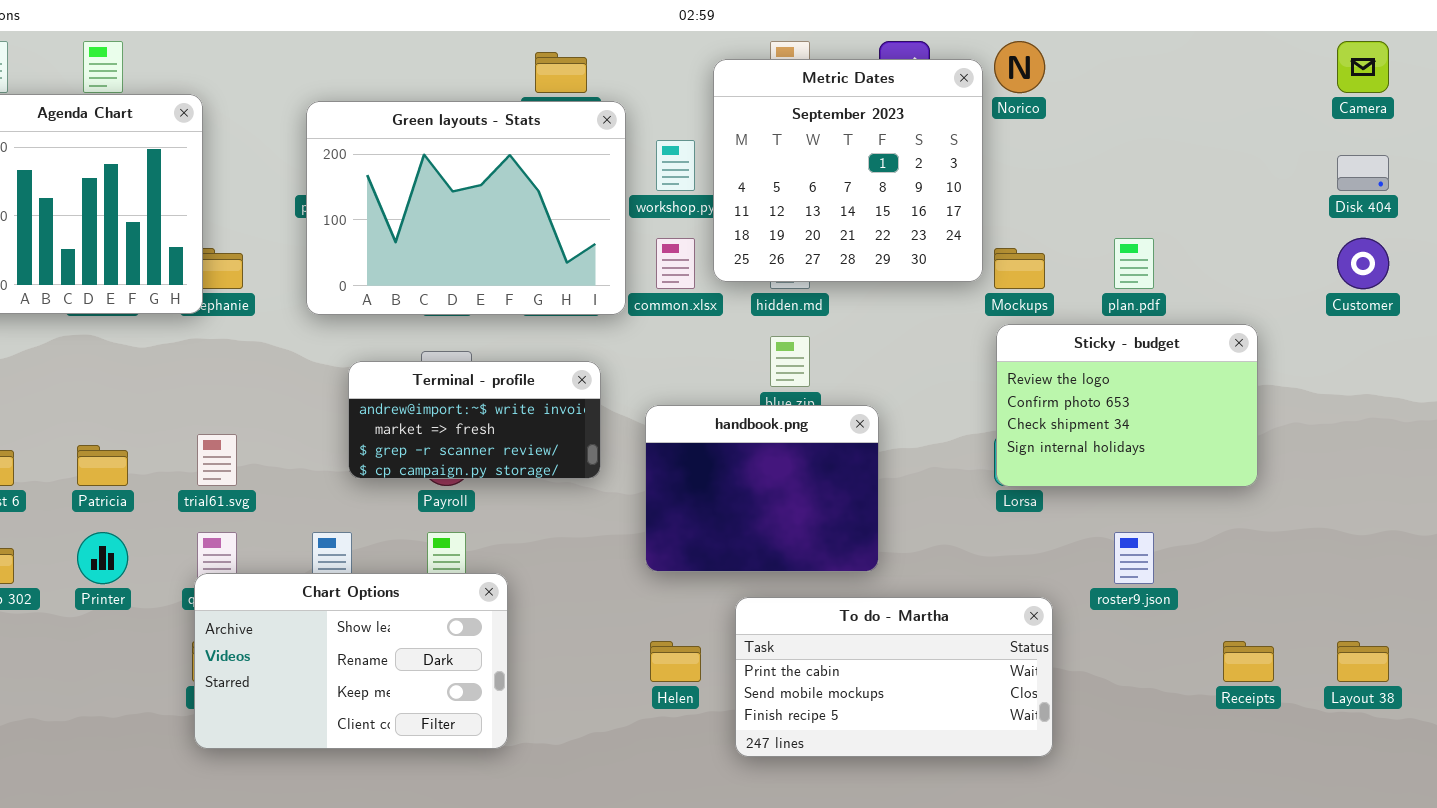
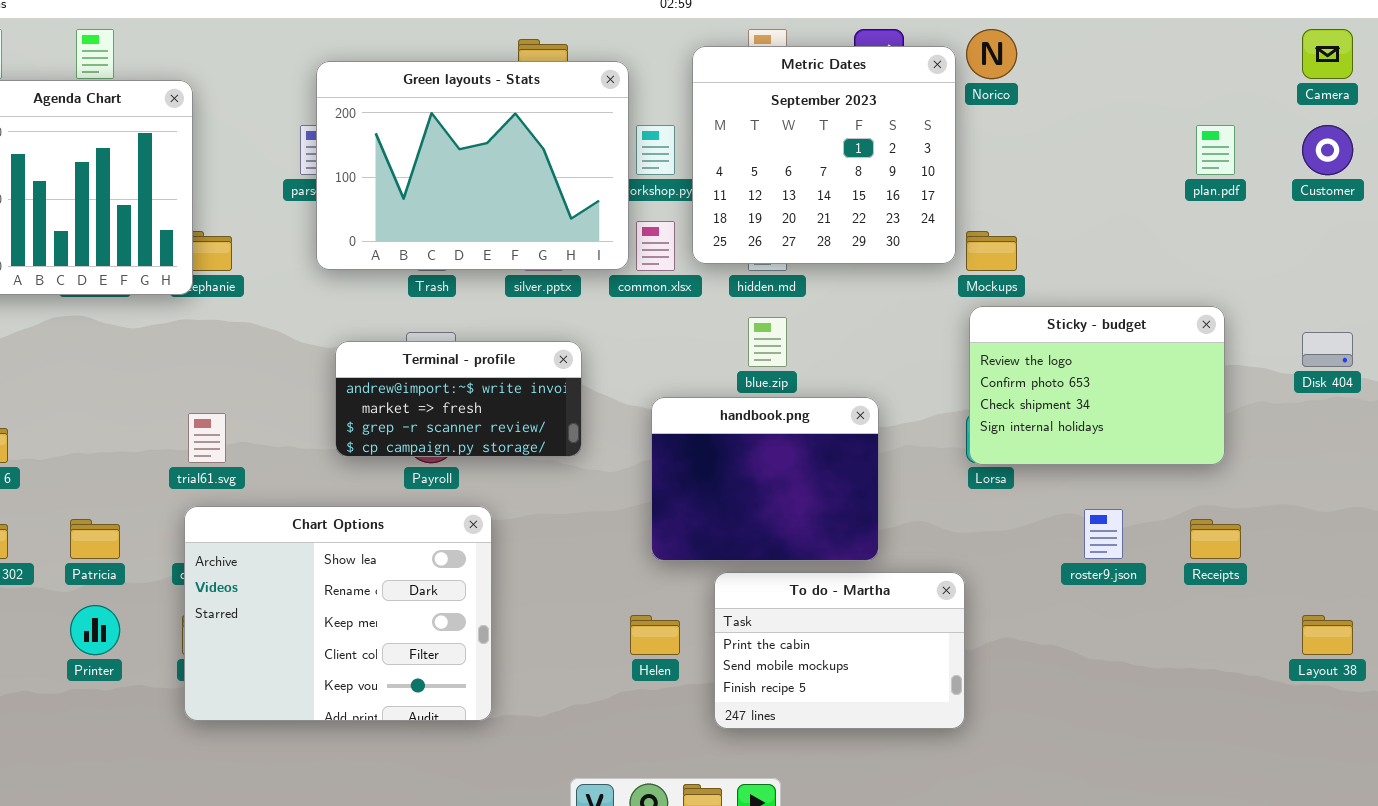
Green layouts - Stats: [306,101,626,315] -> [316,61,629,270], moved
Disk 404: [1337,155,1389,191] -> [1302,332,1353,367], moved
plan.pdf: [1114,238,1154,289] -> [1196,125,1235,175], moved
Customer: [1337,238,1389,289] -> [1302,125,1353,175], moved
handbook.png: [645,405,879,572] -> [651,397,879,561], moved
Patricia: [77,445,128,486] -> [70,519,120,559], moved
Printer: [77,532,128,584] -> [70,605,120,655], moved
Chart Options: [194,573,508,749] -> [184,506,492,721], resized
To do - Martha: [735,597,1053,757] -> [714,572,965,729], resized
Receipts: [1223,641,1274,682] -> [1190,519,1241,559], moved

